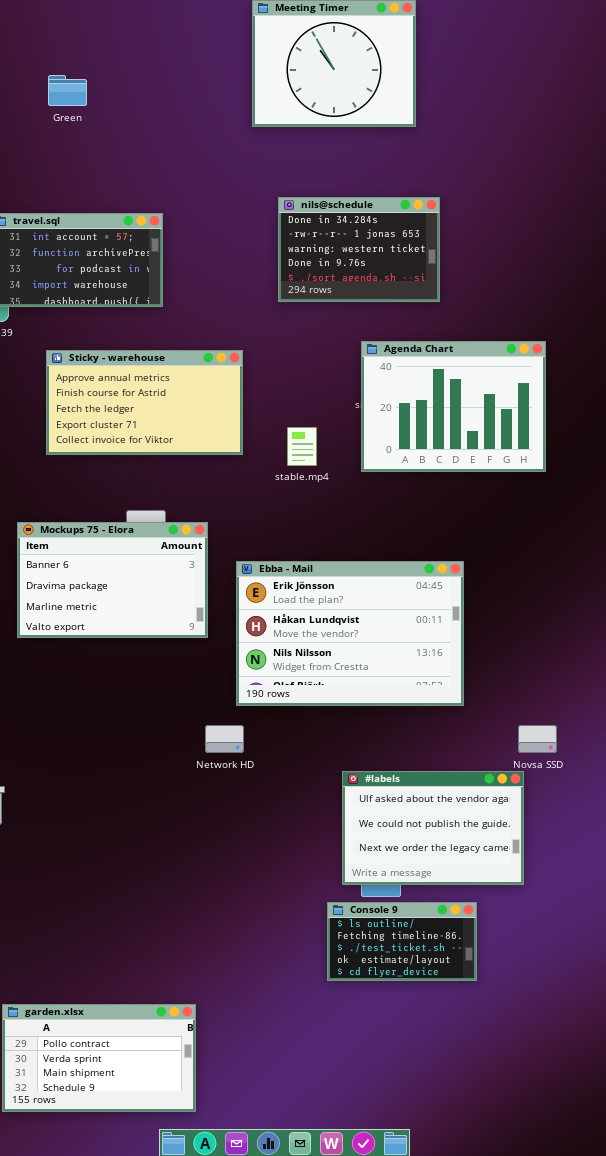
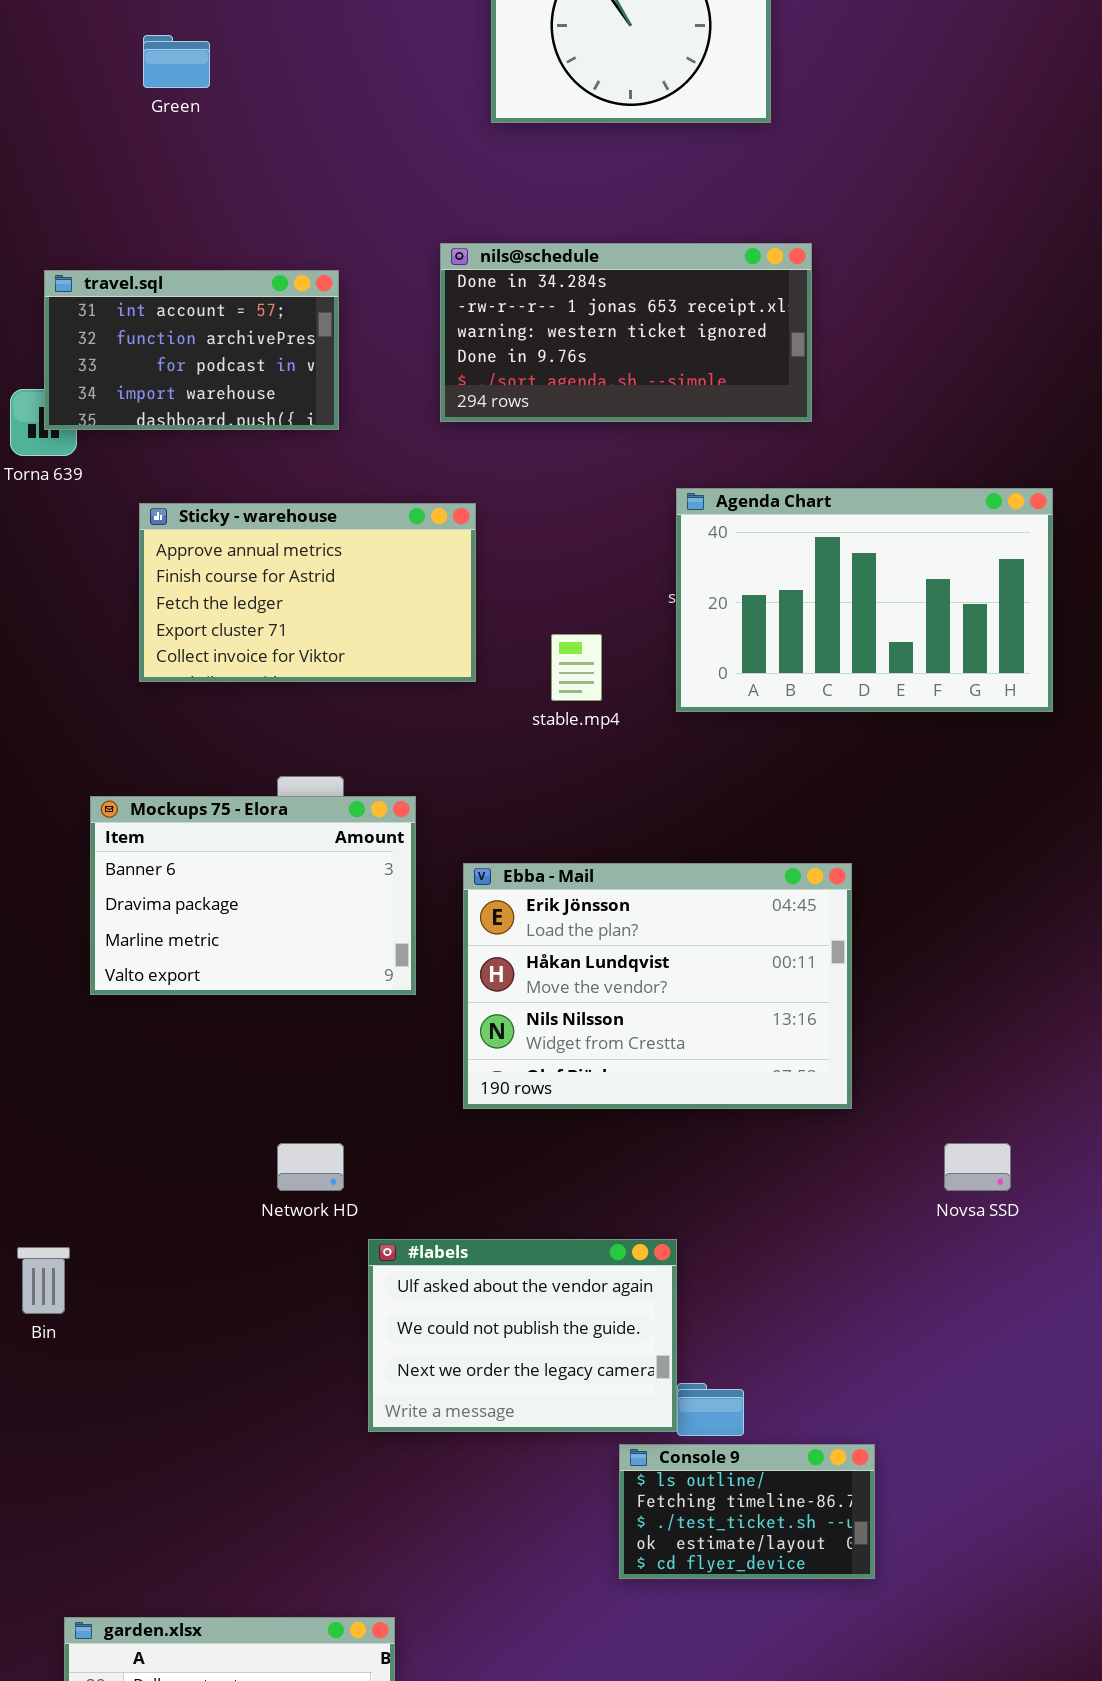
nils@schedule: [278,197,440,302] -> [440,243,812,422], resized
Agenda Chart: [361,341,546,472] -> [676,488,1053,712], resized
Network HD: [205,725,244,753] -> [277,1143,344,1191], moved
#labels: [342,771,524,885] -> [368,1239,677,1432], moved

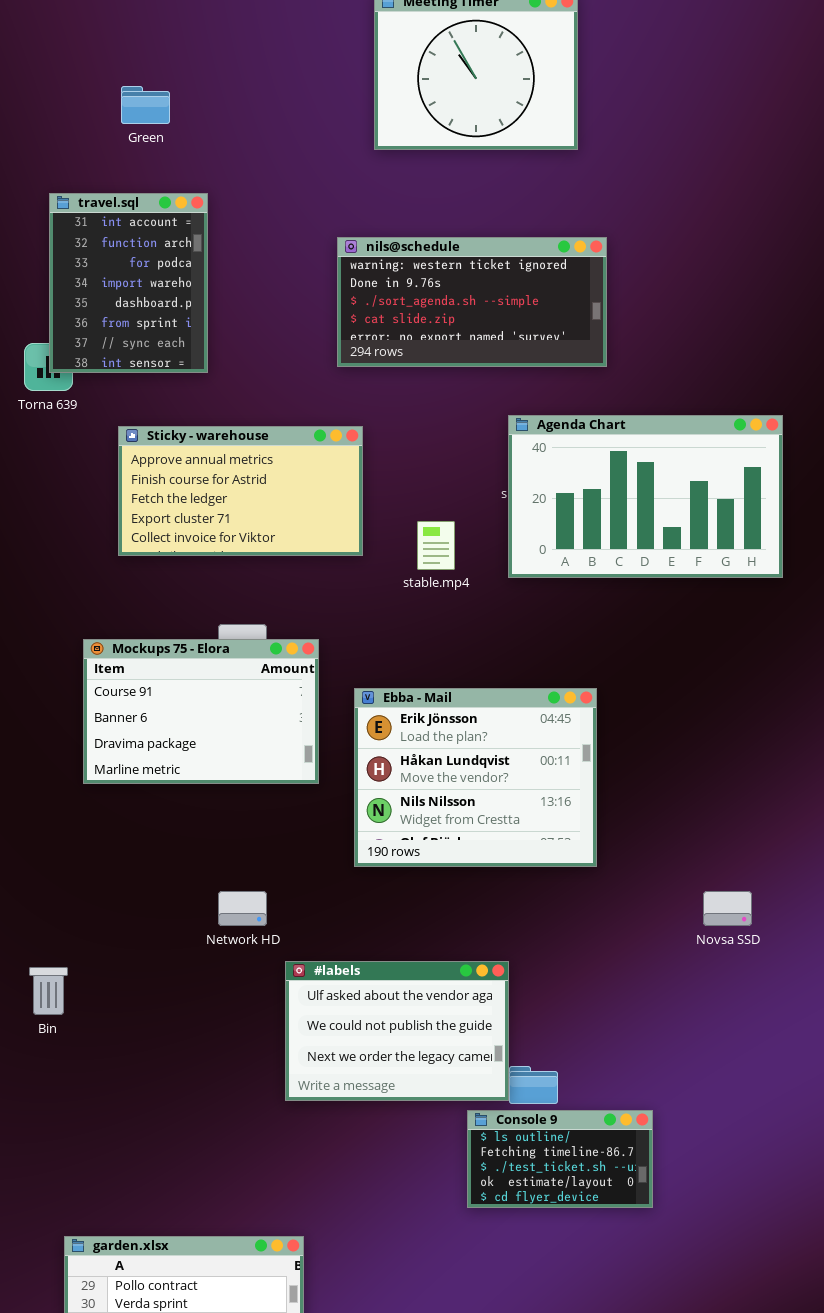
nils@schedule: [440,243,812,422] -> [337,237,607,367], scrolled down 2 rows
travel.sql: [44,270,339,430] -> [49,193,208,373], resized
Mockups 75 - Elora: [90,796,416,995] -> [83,639,319,784], scrolled up 1 row
Ebba - Mail: [463,863,852,1109] -> [354,688,597,867], resized

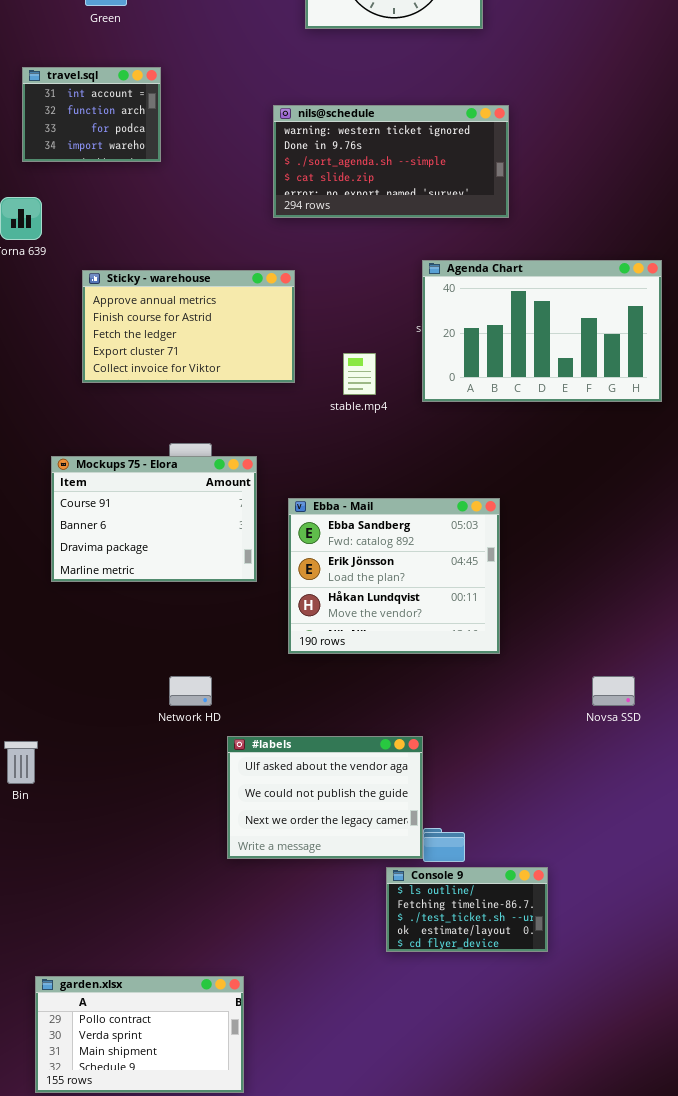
travel.sql: [49,193,208,373] -> [22,67,161,162], resized
Ebba - Mail: [354,688,597,867] -> [288,498,500,654], scrolled up 1 row

